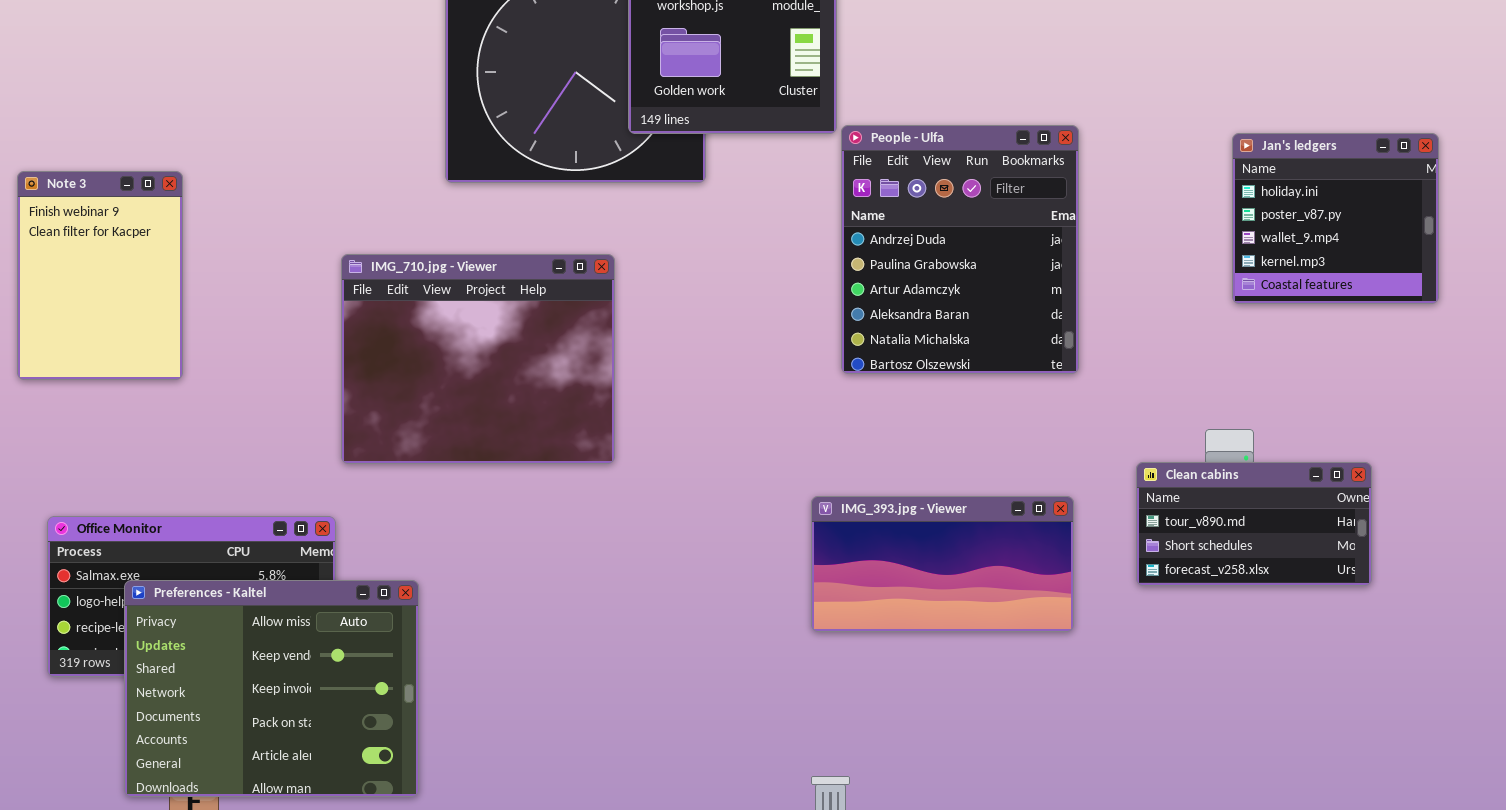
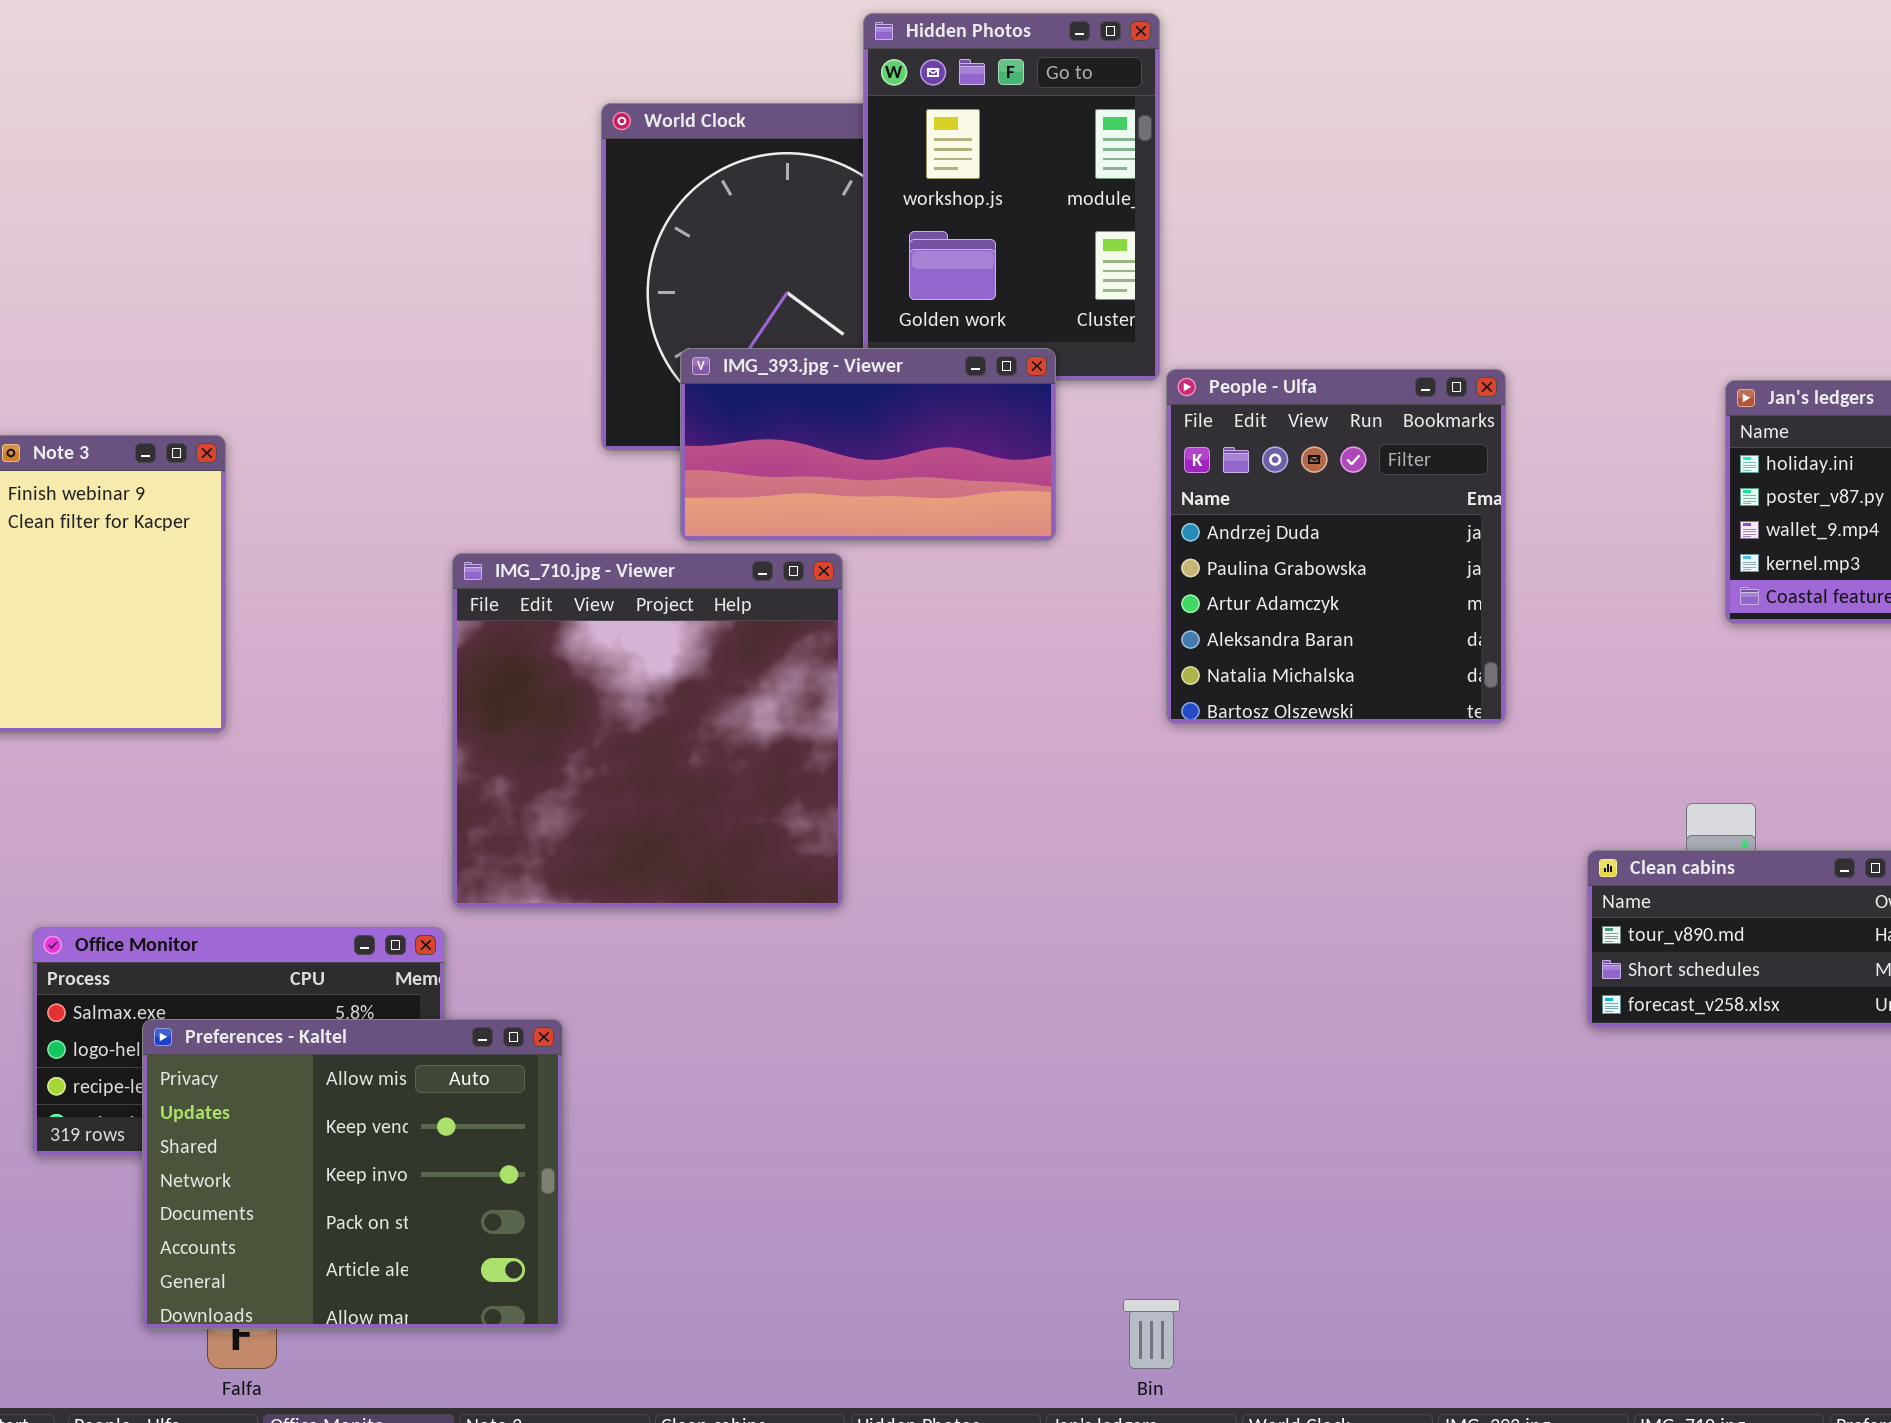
IMG_710.jpg - Viewer: [341,254,615,464] -> [452,553,843,908], resized
IMG_393.jpg - Viewer: [811,496,1074,632] -> [680,348,1056,541], moved

